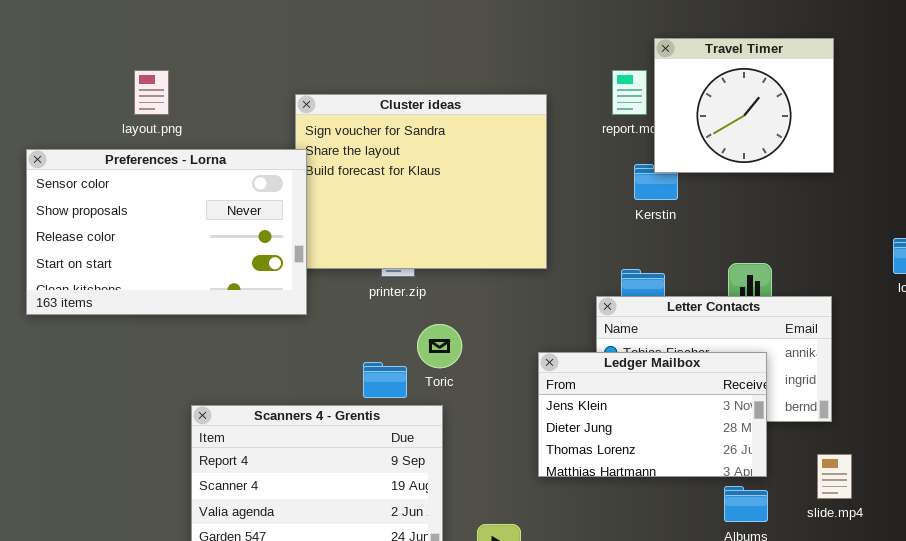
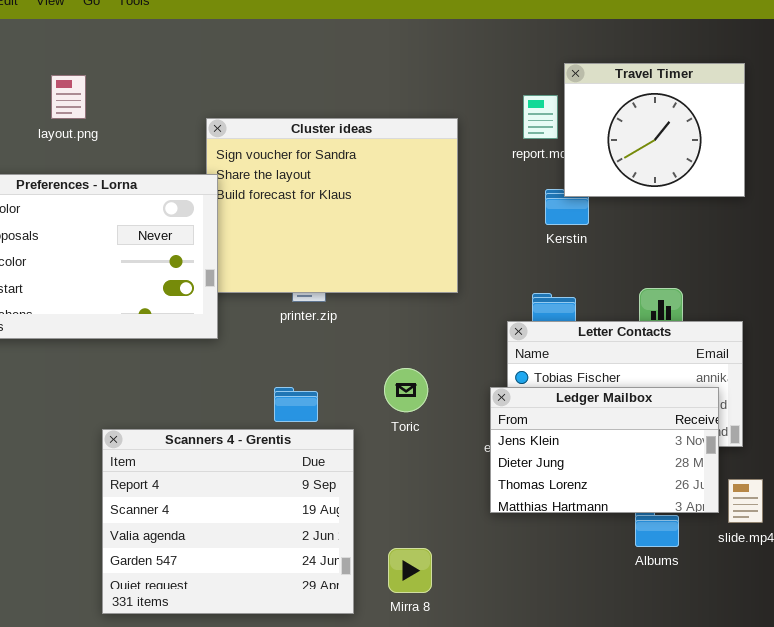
layout.png: [134,70,169,115] -> [51,75,86,119], moved
Toric: [417,324,462,368] -> [384,368,428,412], moved
Ledger Mailbox: [538,352,767,477] -> [490,387,719,513], moved

